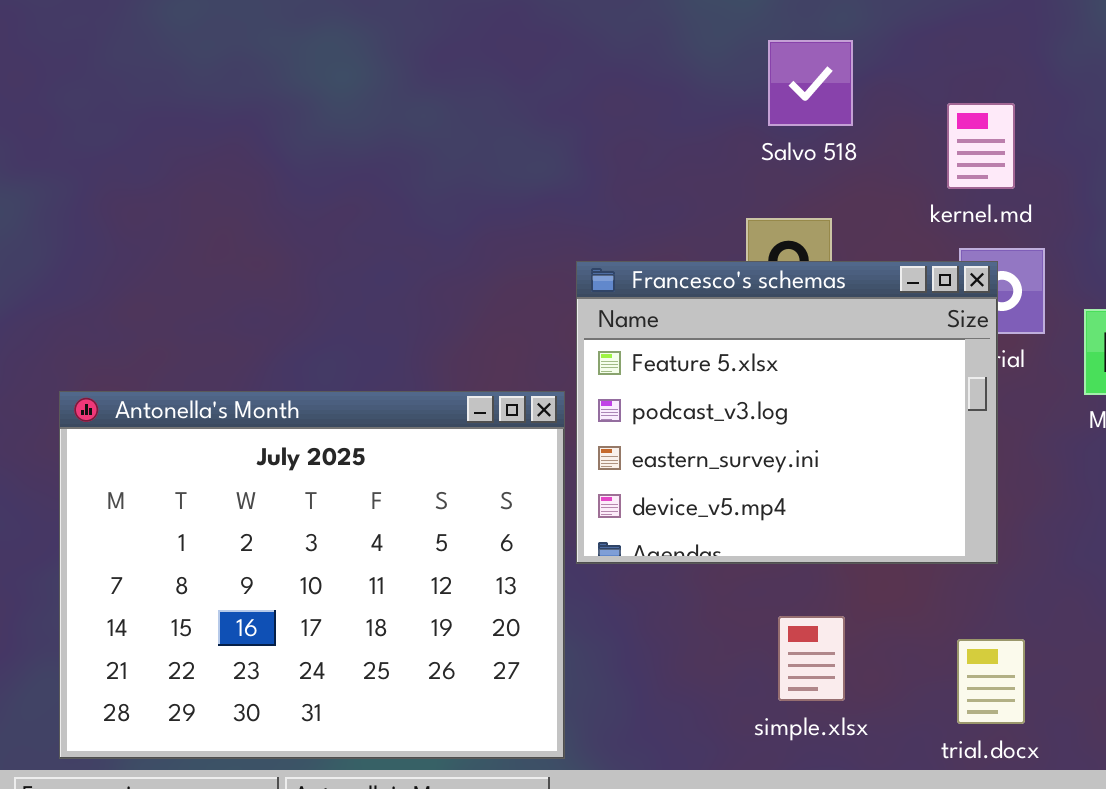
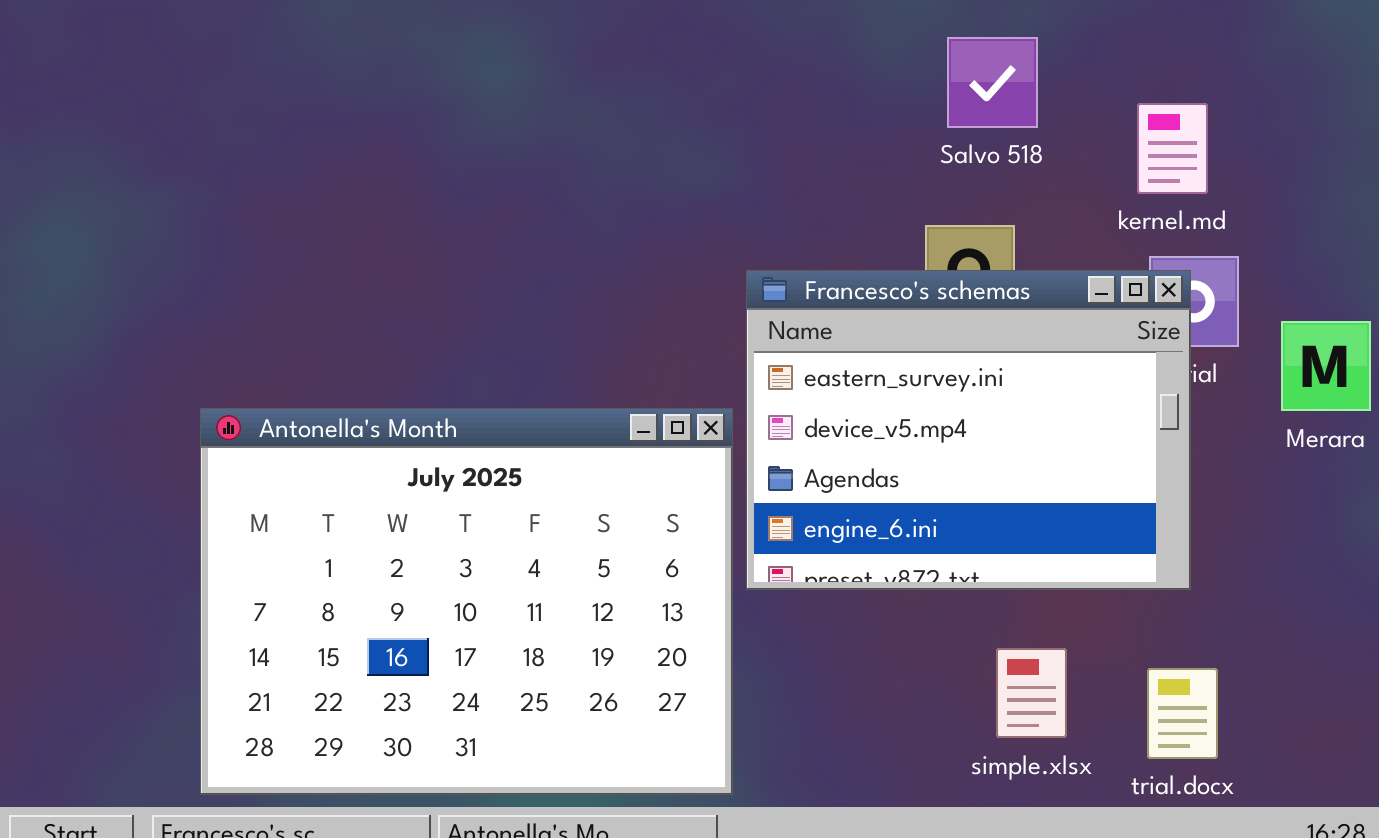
Francesco's schemas: [576,261,998,564] -> [746,270,1191,590], scrolled down 2 rows
simple.xlsx: [778,616,845,701] -> [996,648,1067,738], moved

